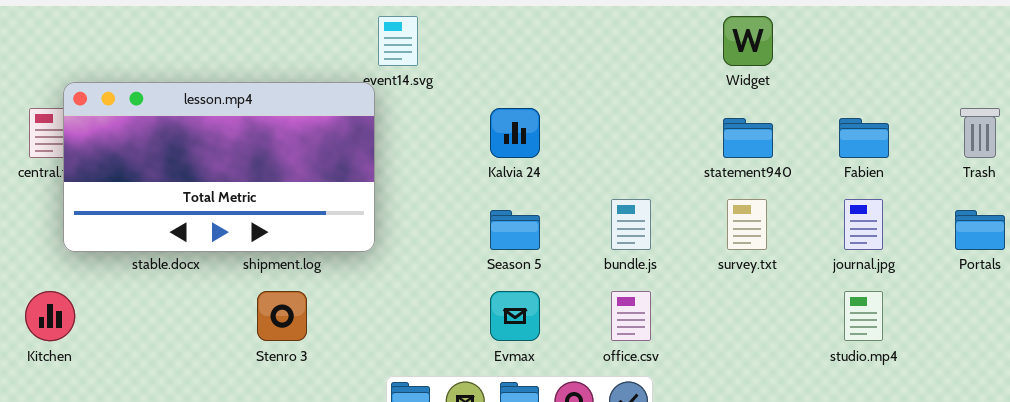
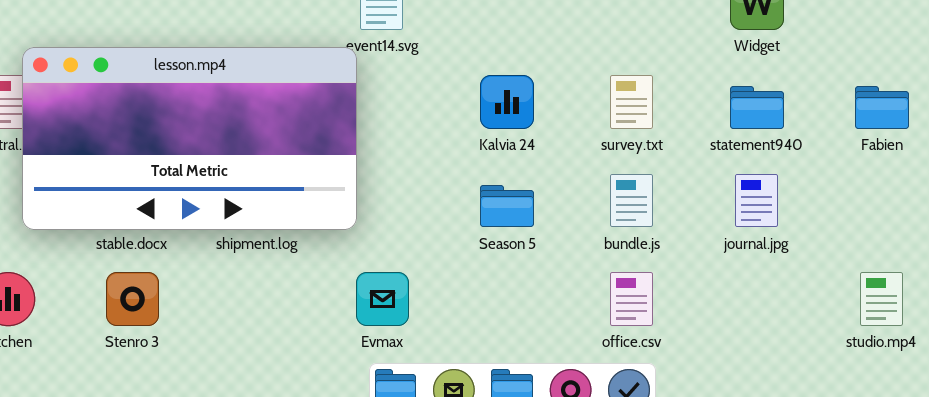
survey.txt: [727,199,767,250] -> [610,75,653,129], moved
journal.jpg: [844,199,883,250] -> [735,174,778,227], moved
Stenro 3: [257,291,307,341] -> [106,272,159,326], moved
Evmax: [490,291,540,341] -> [356,272,409,326], moved

